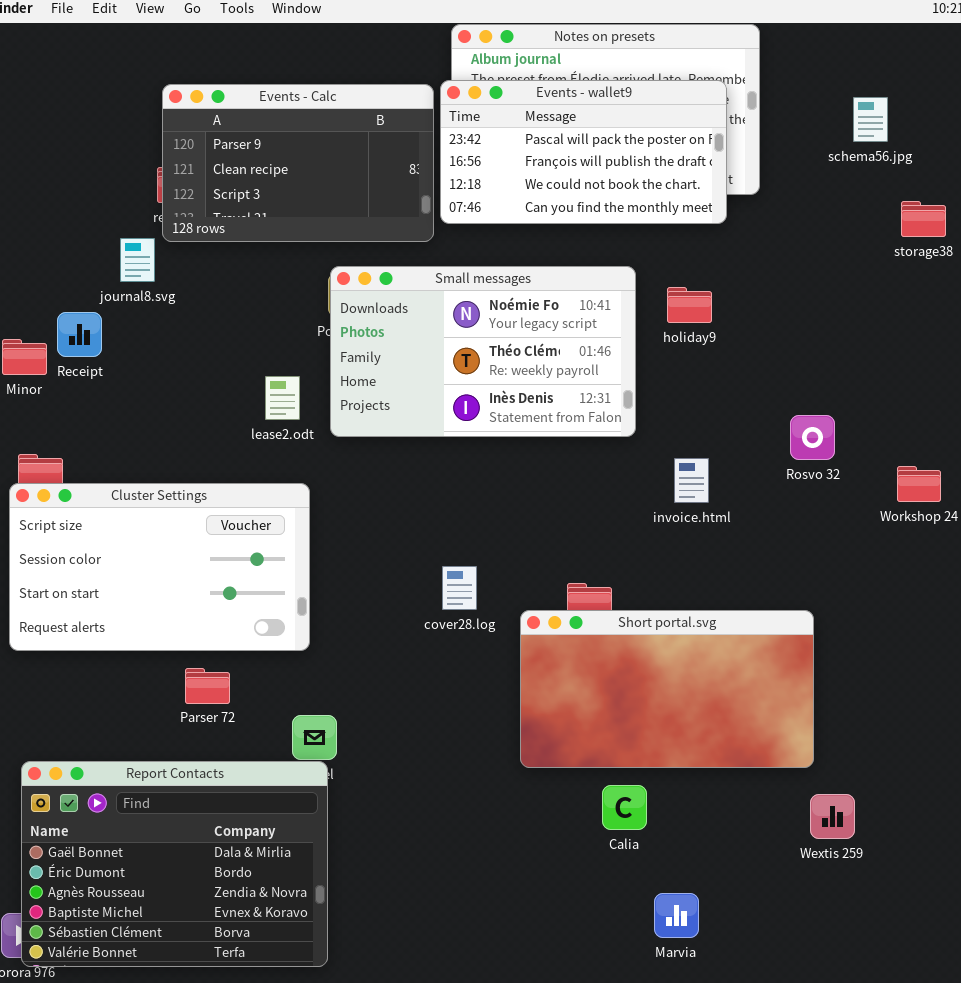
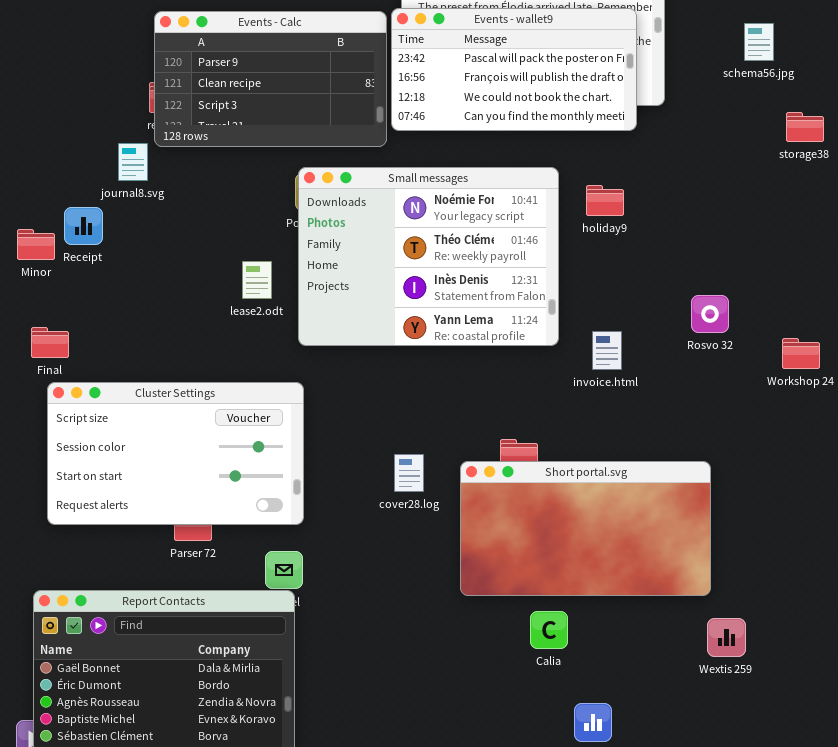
Small messages: [330,266,636,437] -> [298,167,559,346], resized
Cluster Settings: [9,483,310,651] -> [47,382,304,525], moved
cover28.log: [442,566,477,610] -> [394,454,424,492], moved

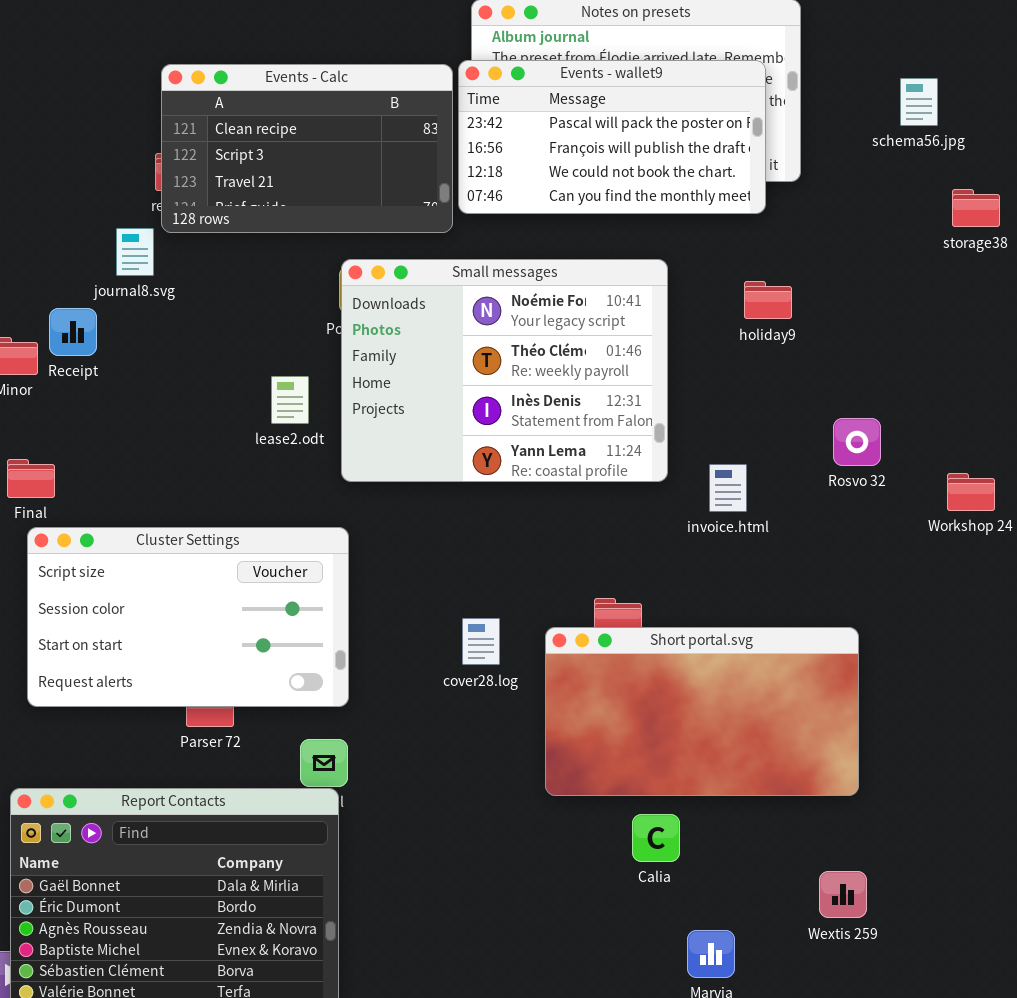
Events - Calc: [154,11,387,147] -> [161,64,453,233], scrolled down 1 row
holiday9: [586,185,624,216] -> [744,281,792,319], moved
Wextis 259: [707,618,746,657] -> [819,871,867,918], moved

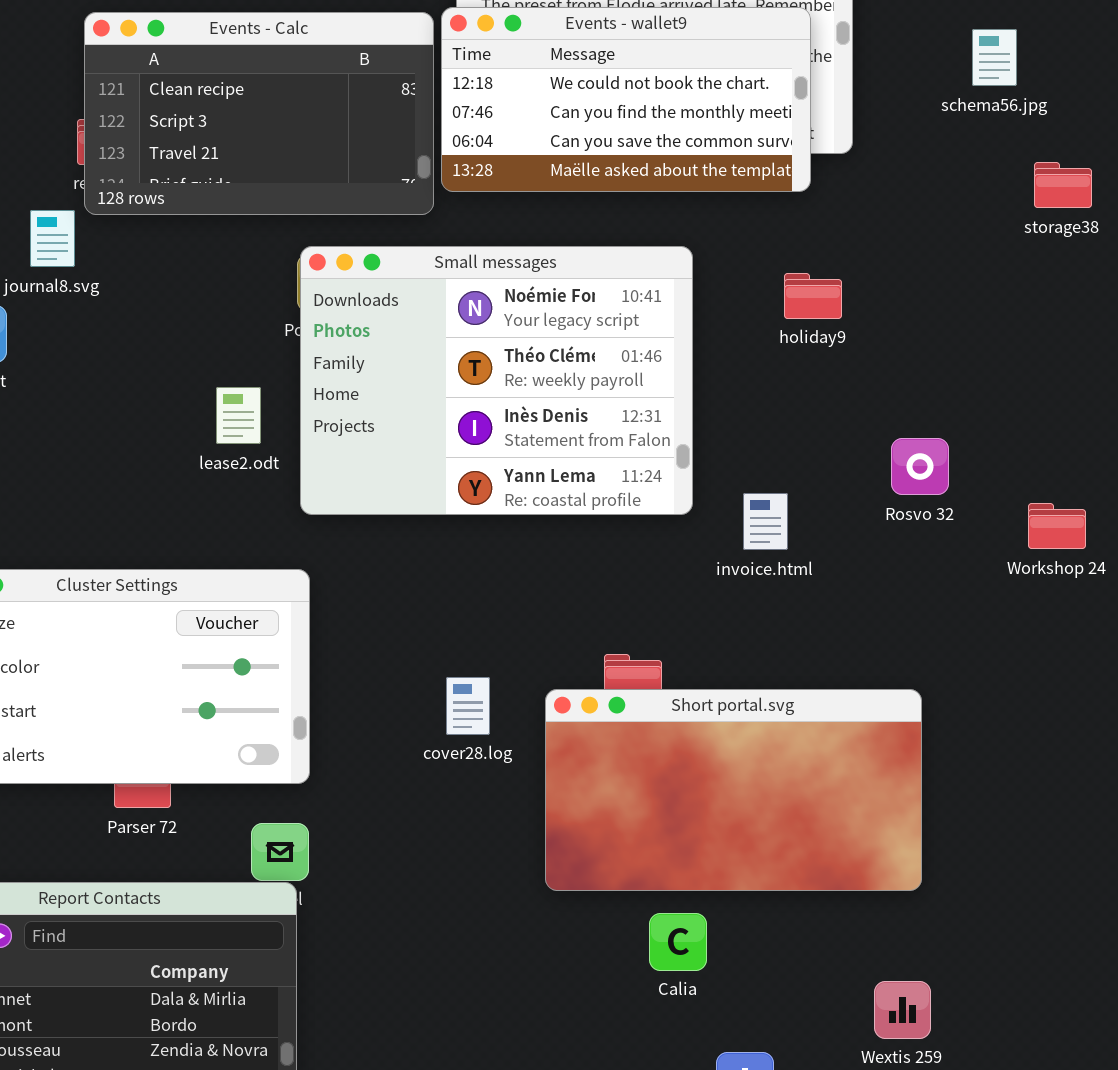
Events - wallet9: [458,60,766,214] -> [441,7,811,192], scrolled down 2 rows

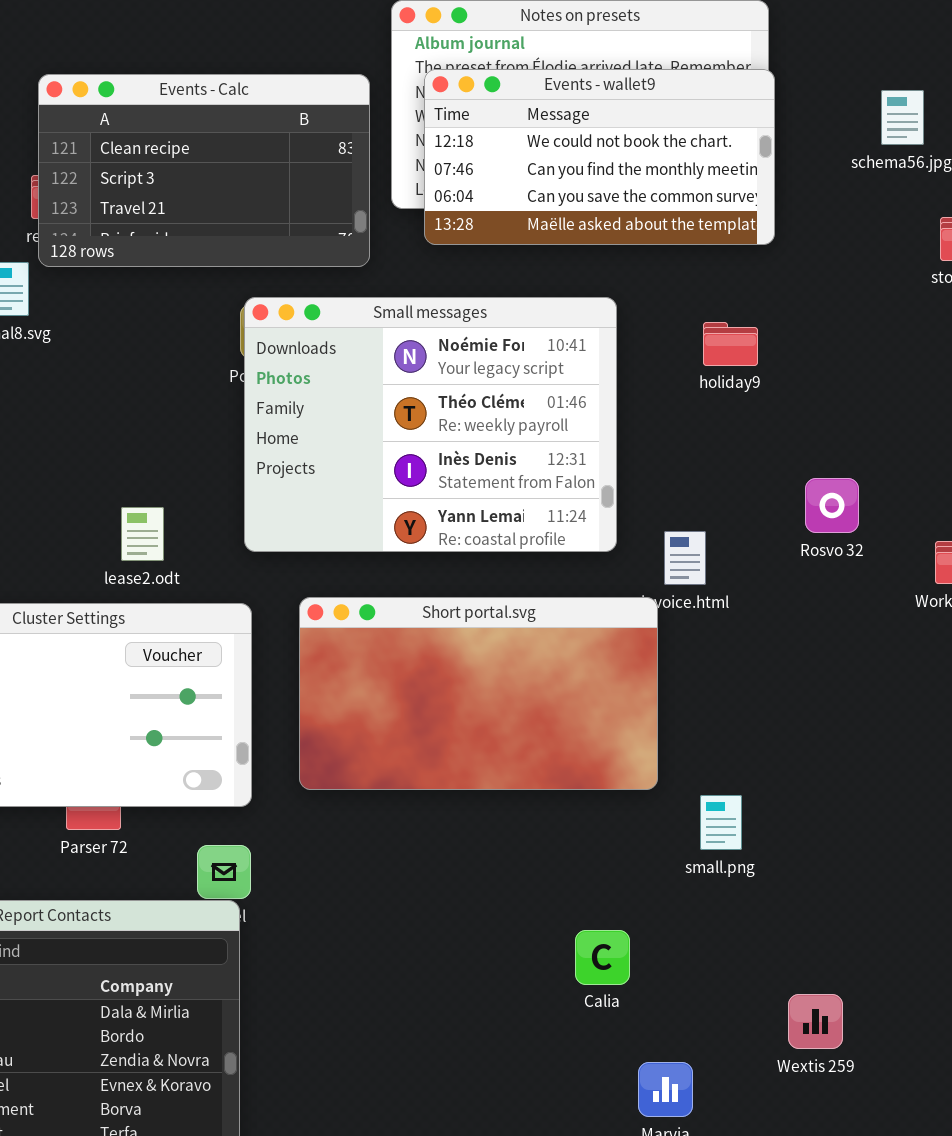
Events - wallet9: [441,7,811,192] -> [424,69,775,245], moved
lease2.odt: [216,387,261,444] -> [121,507,164,561], moved
Short portal.svg: [545,689,922,891] -> [299,597,658,790], moved

